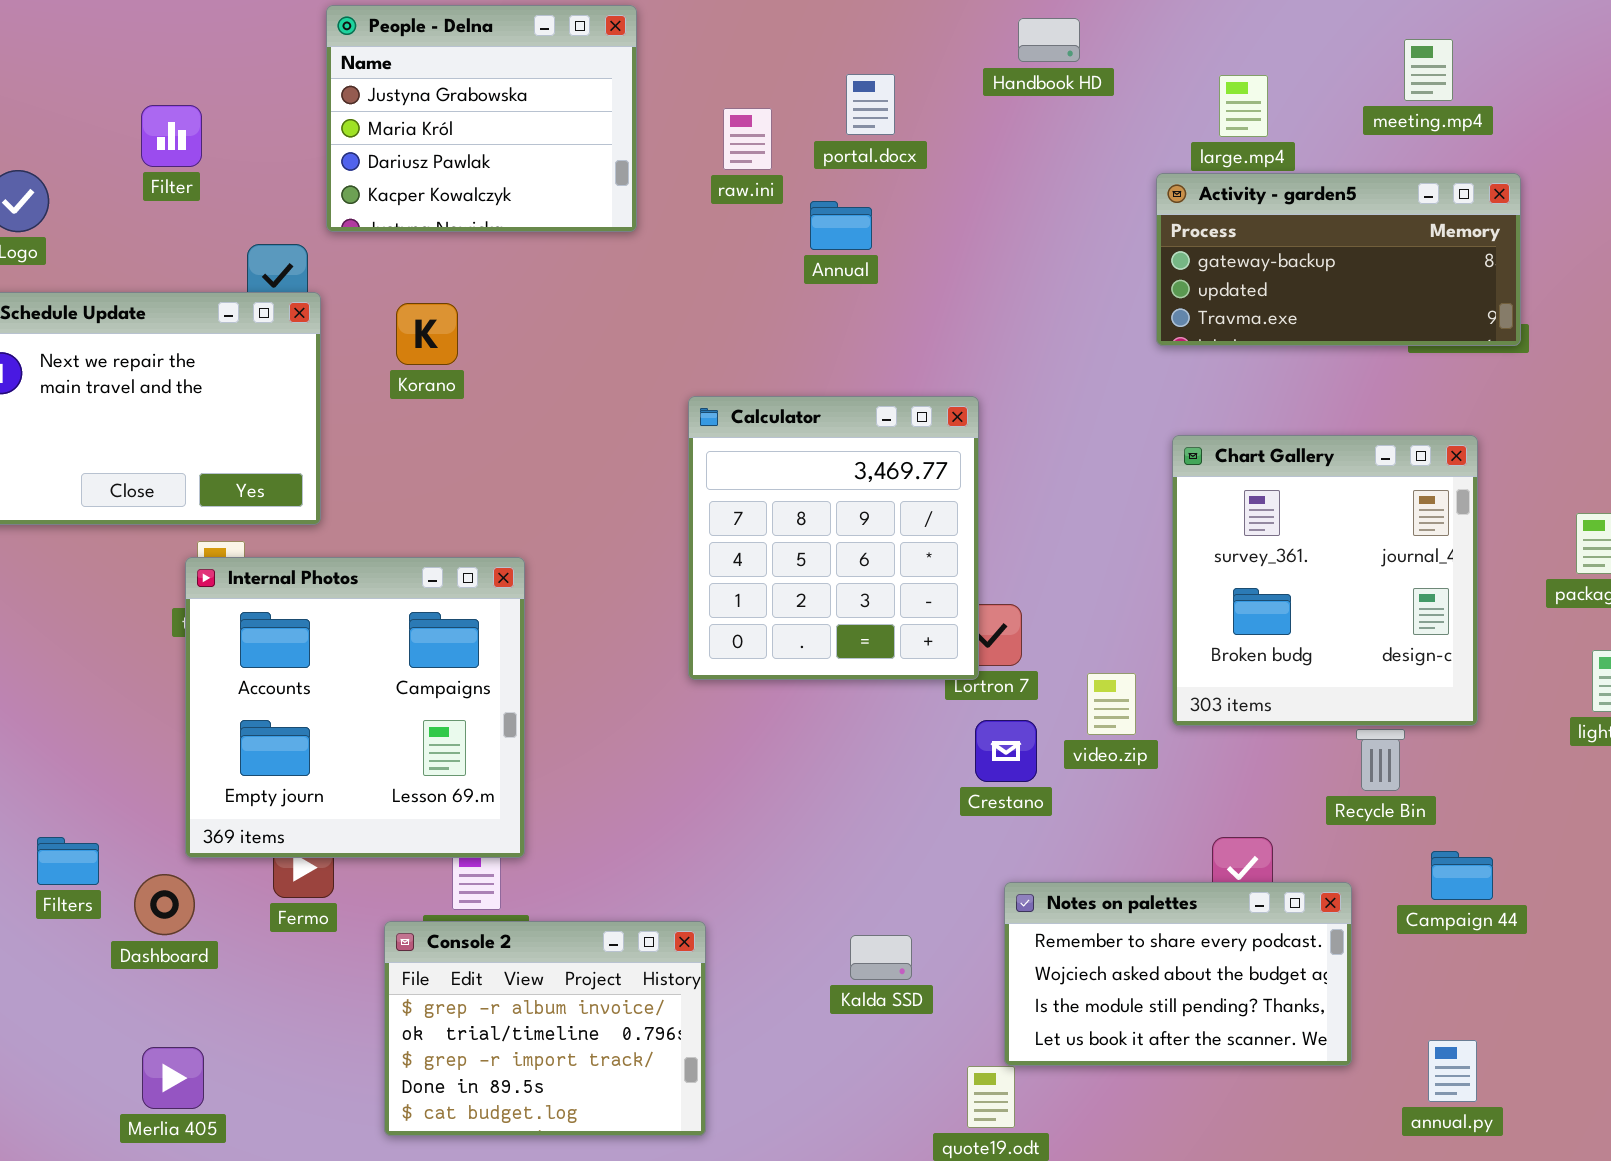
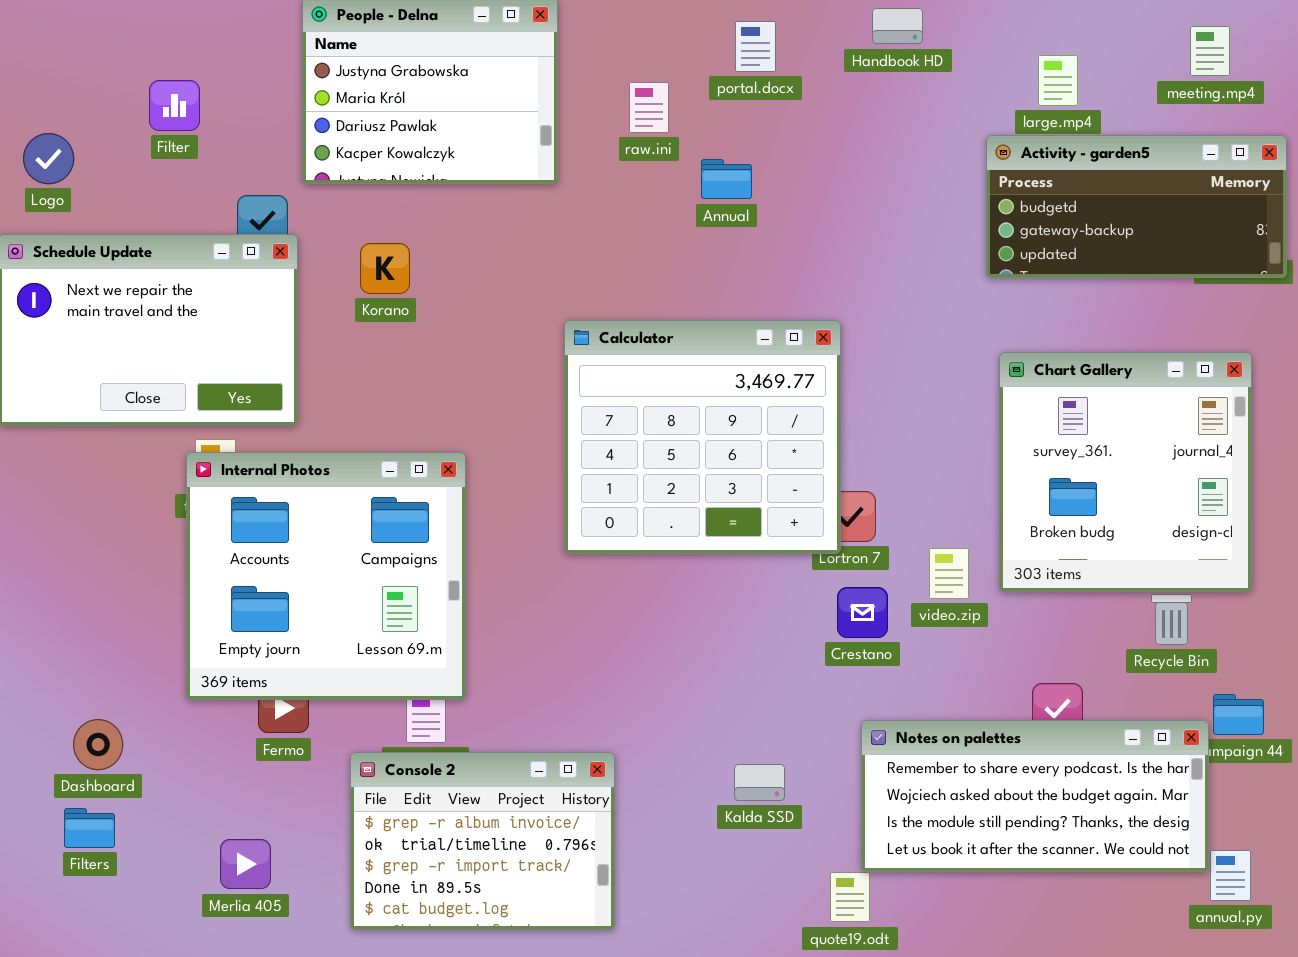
portal.docx: [846,74,895,135] -> [735,21,776,72], moved
Activity - garden5: [1156,173,1521,346] -> [986,135,1287,278], scrolled up 1 row
Calculator: [688,396,979,680] -> [564,320,841,554], resized
Filters: [37,837,99,885] -> [64,808,115,848], moved
Dashboard: [134,874,195,935] -> [73,719,123,770], moved
Notes on palettes: [1004,882,1352,1066] -> [861,720,1209,872], resized
Merlia 405: [142,1047,204,1109] -> [220,839,271,889], moved

